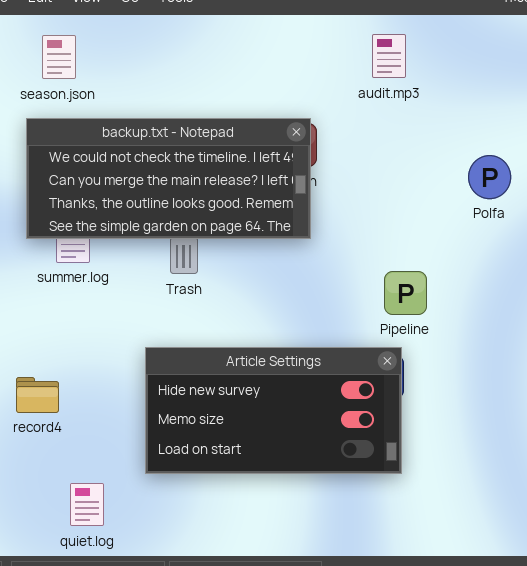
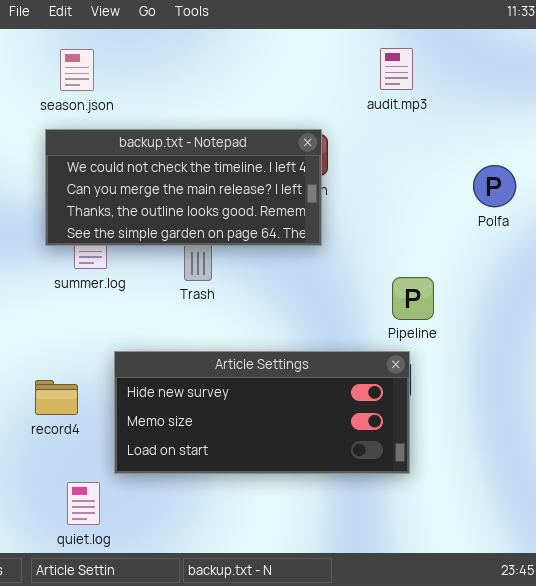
Article Settings: [145,347,402,474] -> [114,351,410,474], resized
quiet.log: [70,483,104,526] -> [67,482,100,525], moved

